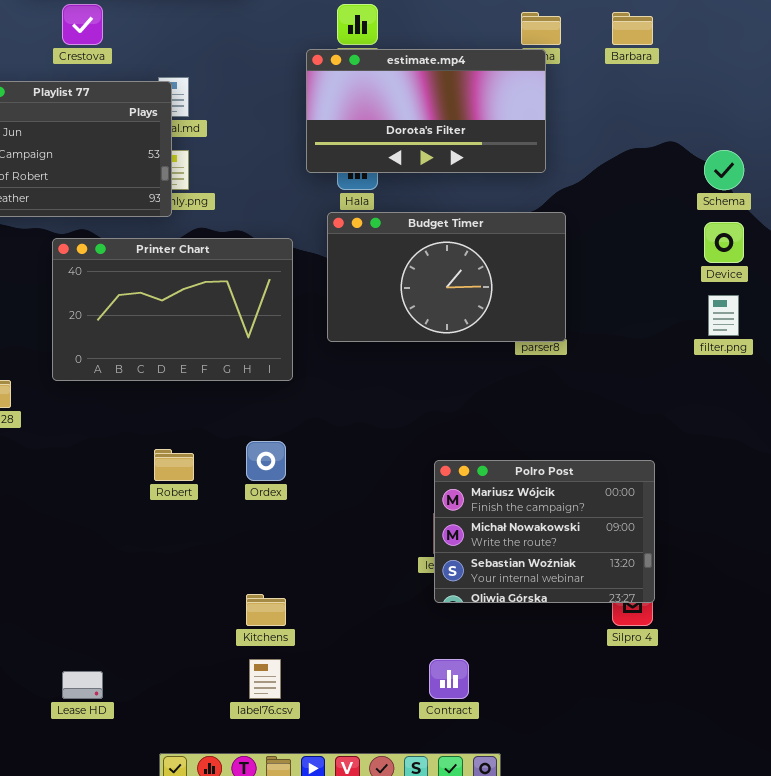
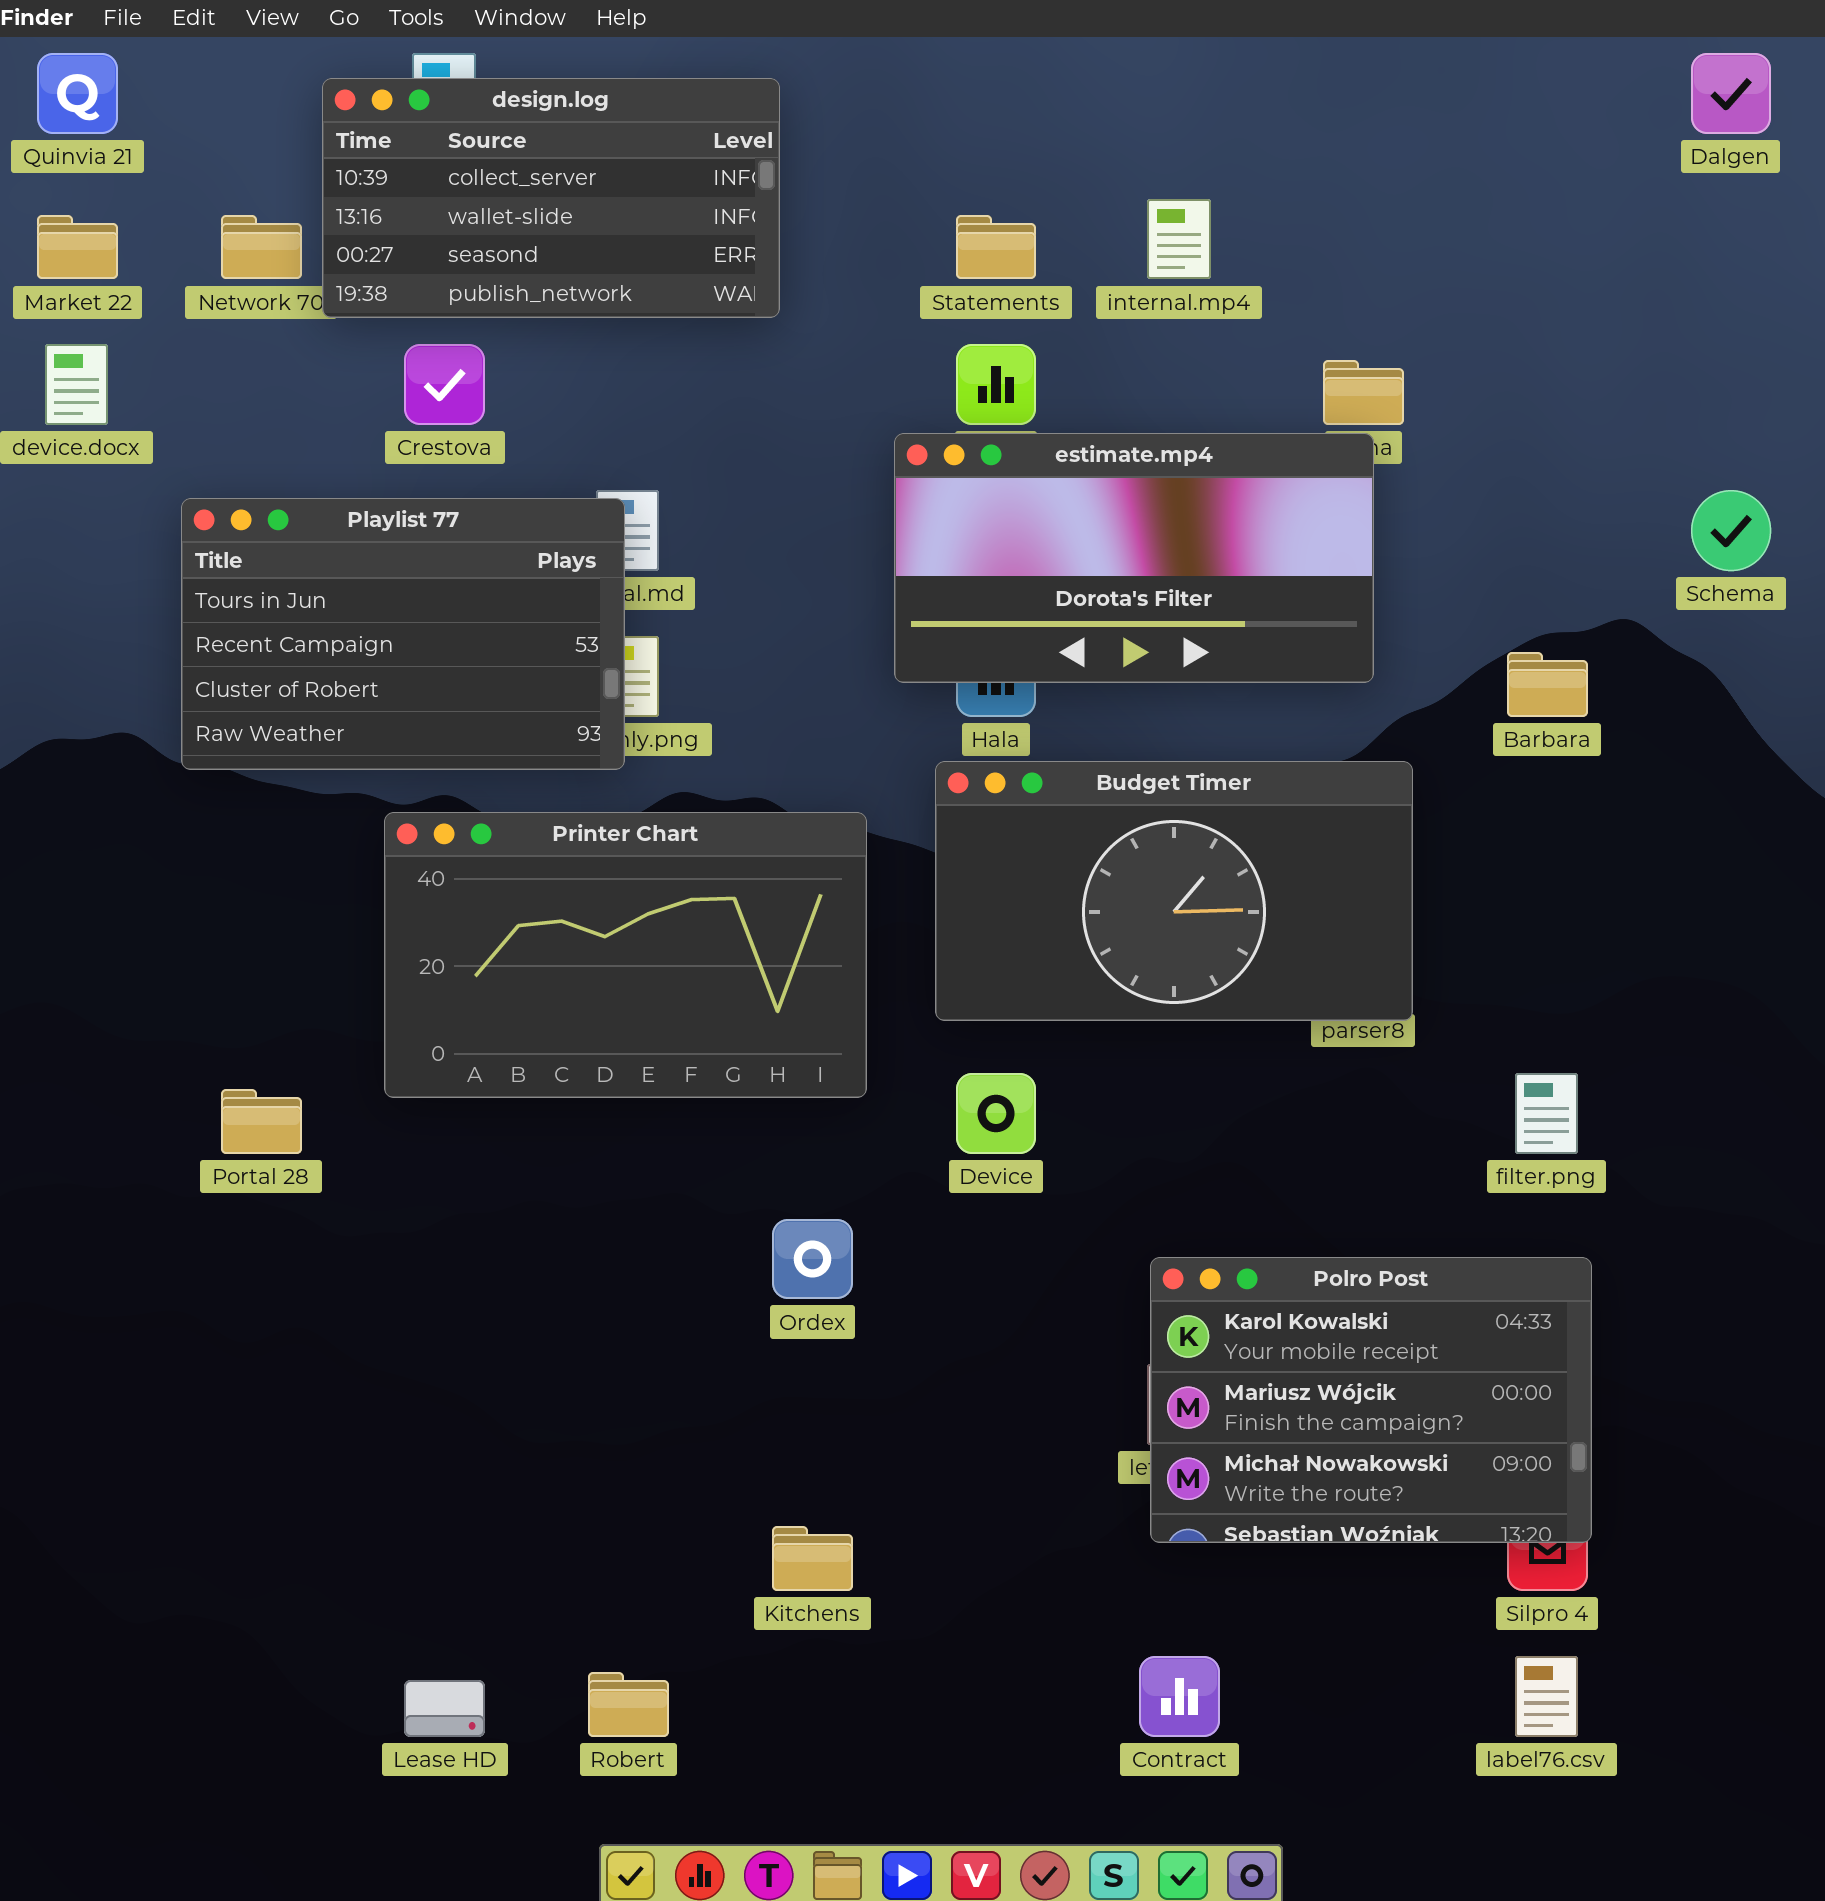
Barbara: [612,12,653,45] -> [1507,652,1588,717], moved
Schema: [704,150,744,190] -> [1691,490,1771,571], moved
Device: [704,222,744,263] -> [956,1073,1036,1154], moved
filter.png: [708,295,739,336] -> [1515,1073,1578,1154], moved
Robert: [154,449,194,481] -> [588,1672,669,1737], moved
Polro Post: [434,460,655,603] -> [1150,1257,1592,1543], scrolled up 1 row
label76.csv: [249,659,281,699] -> [1515,1656,1578,1737], moved

